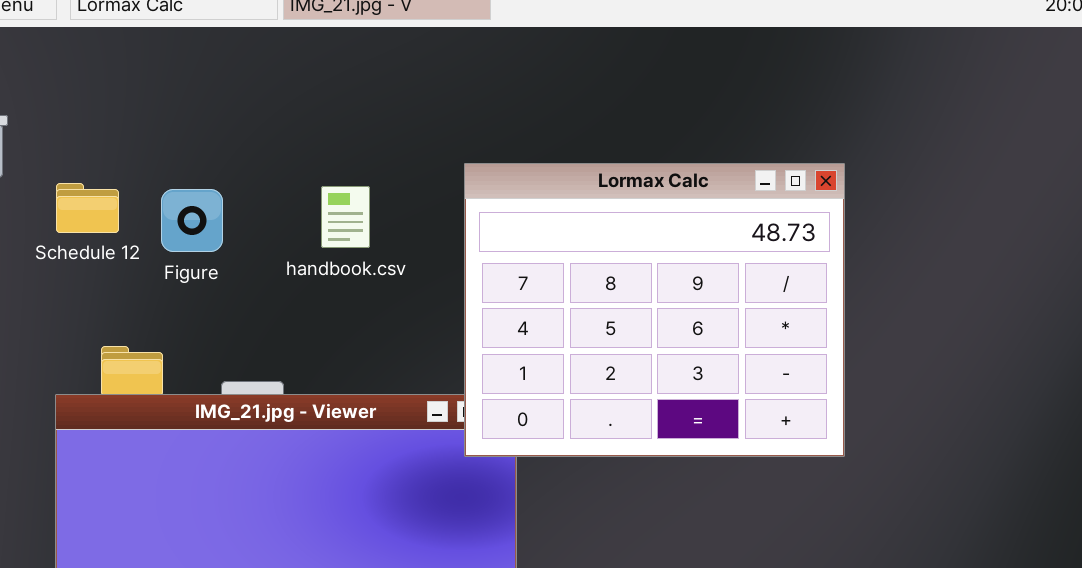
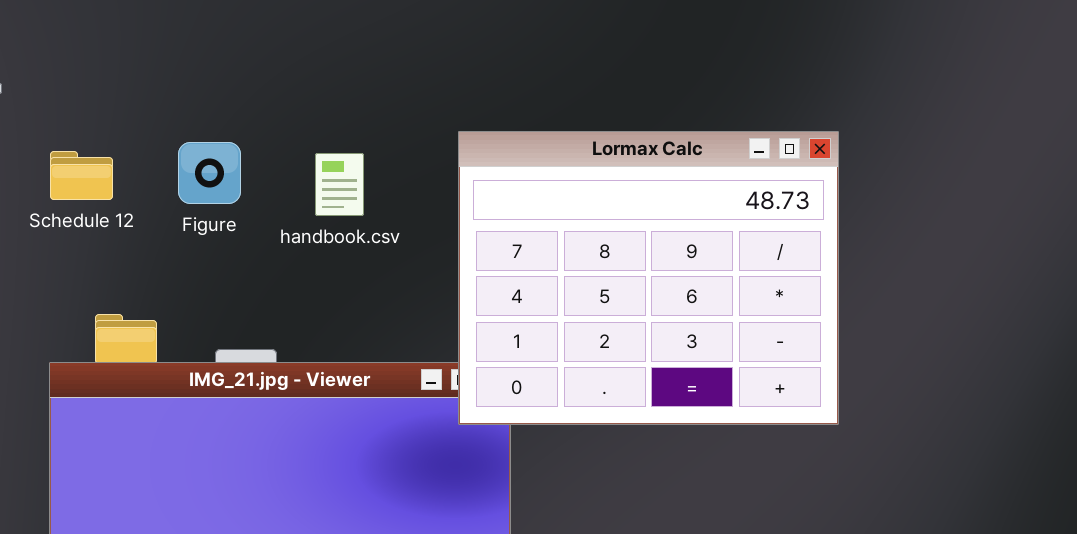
Figure: [161,189,223,252] -> [178,142,241,204], moved

